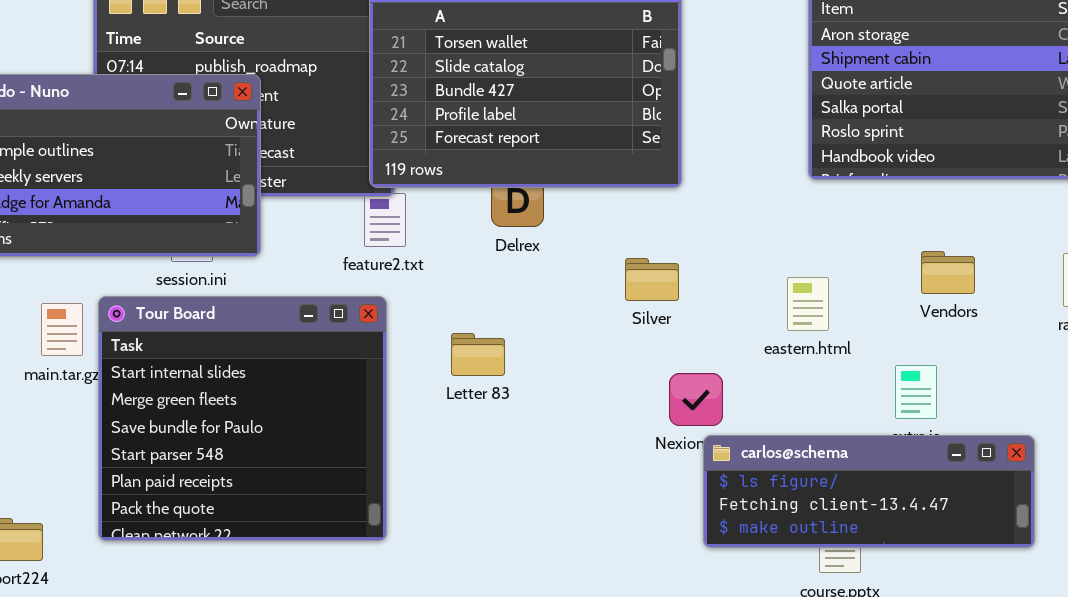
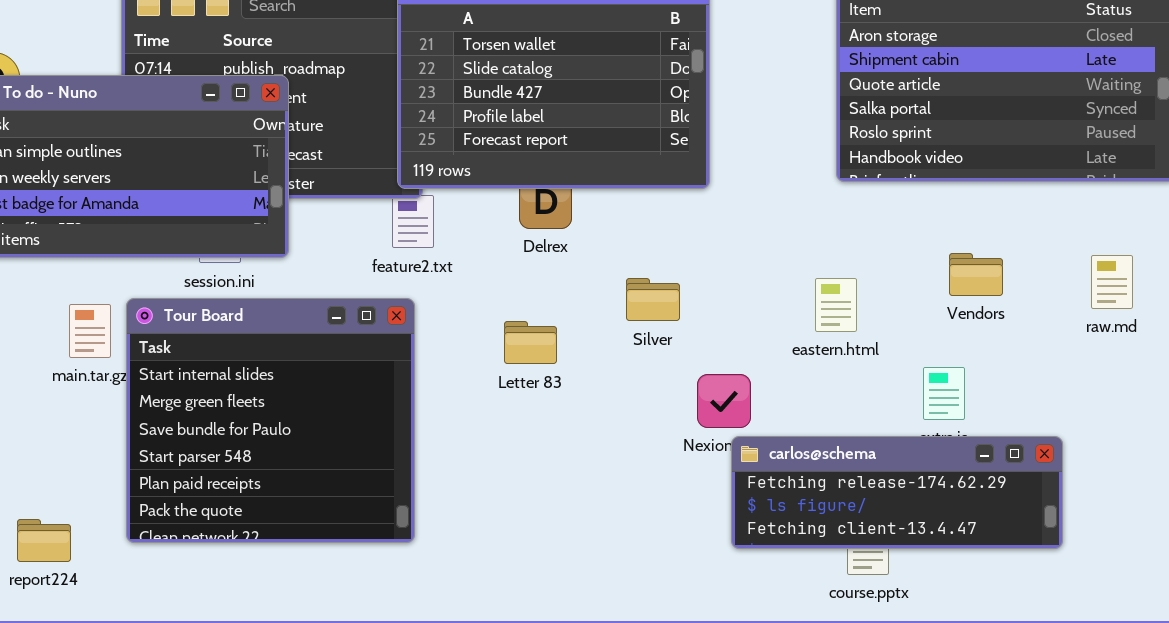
Silver: [625,258,679,301] -> [626,278,680,321], moved
Letter 83: [451,333,505,376] -> [504,321,557,364], moved
carlos@schema: [703,435,1035,548] -> [731,436,1063,549], scrolled up 1 row

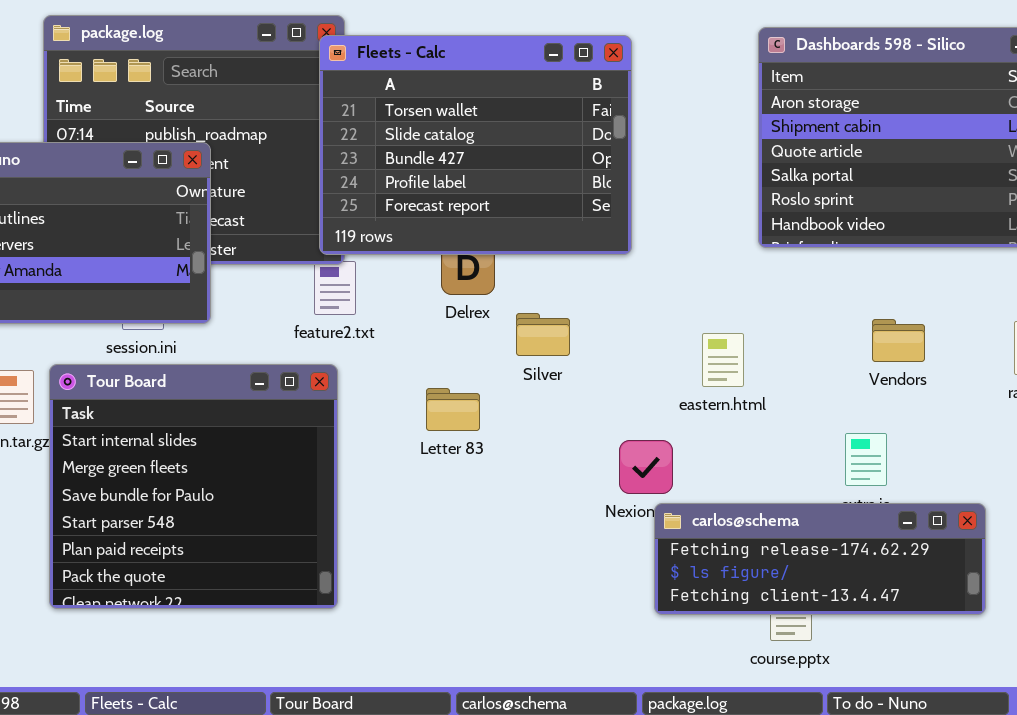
Silver: [626,278,680,321] -> [516,313,570,356], moved
eastern.html: [815,278,857,332] -> [702,333,744,387], moved

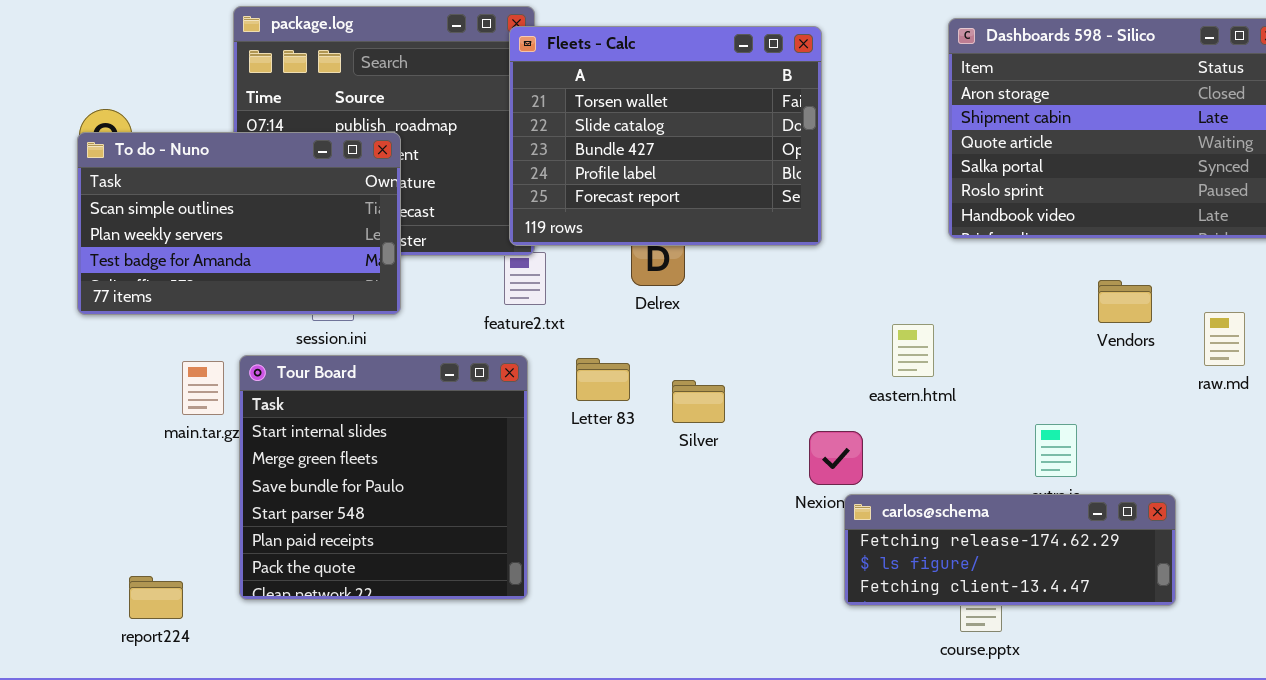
Silver: [516,313,570,356] -> [672,380,725,423], moved
Vendors: [872,319,925,362] -> [1098,280,1152,323], moved
Letter 83: [426,388,480,431] -> [576,358,630,401], moved

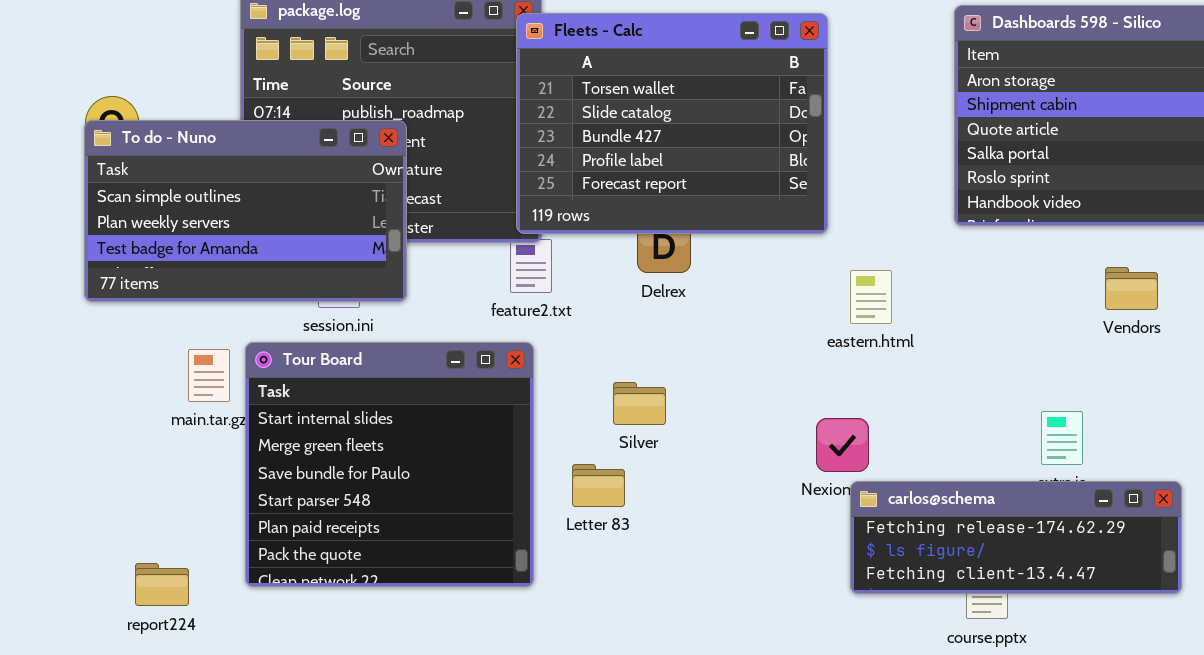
eastern.html: [892,324,934,377] -> [850,270,892,324], moved
Letter 83: [576,358,630,401] -> [572,464,625,507], moved
Silver: [672,380,725,423] -> [613,382,666,425], moved

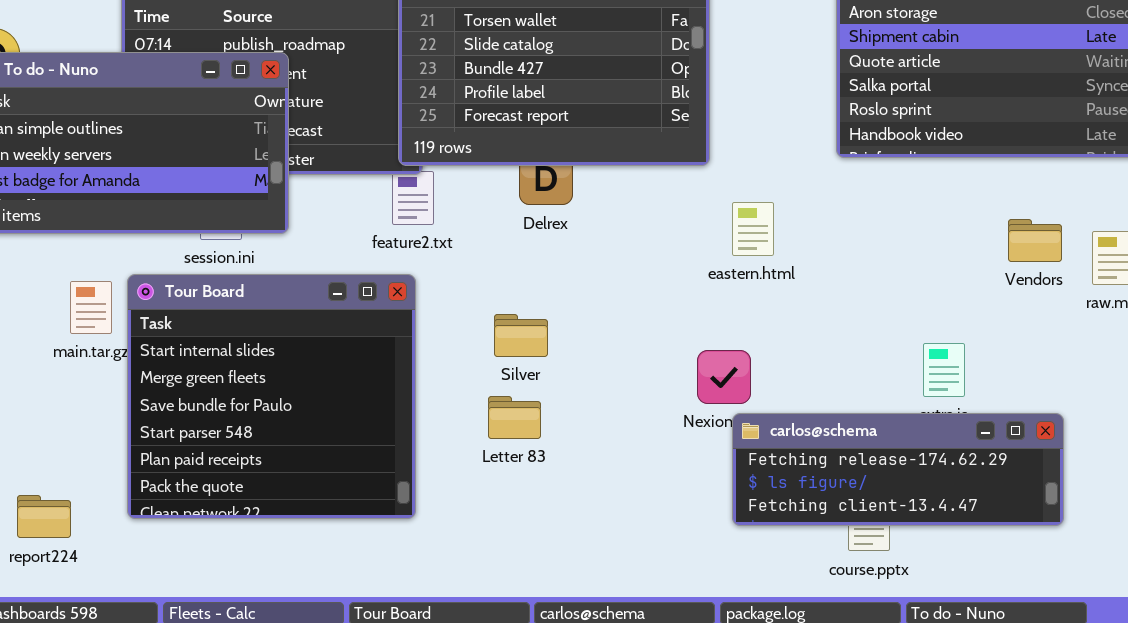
Vendors: [1105,267,1158,310] -> [1008,219,1062,262], moved
Letter 83: [572,464,625,507] -> [488,396,541,439], moved

